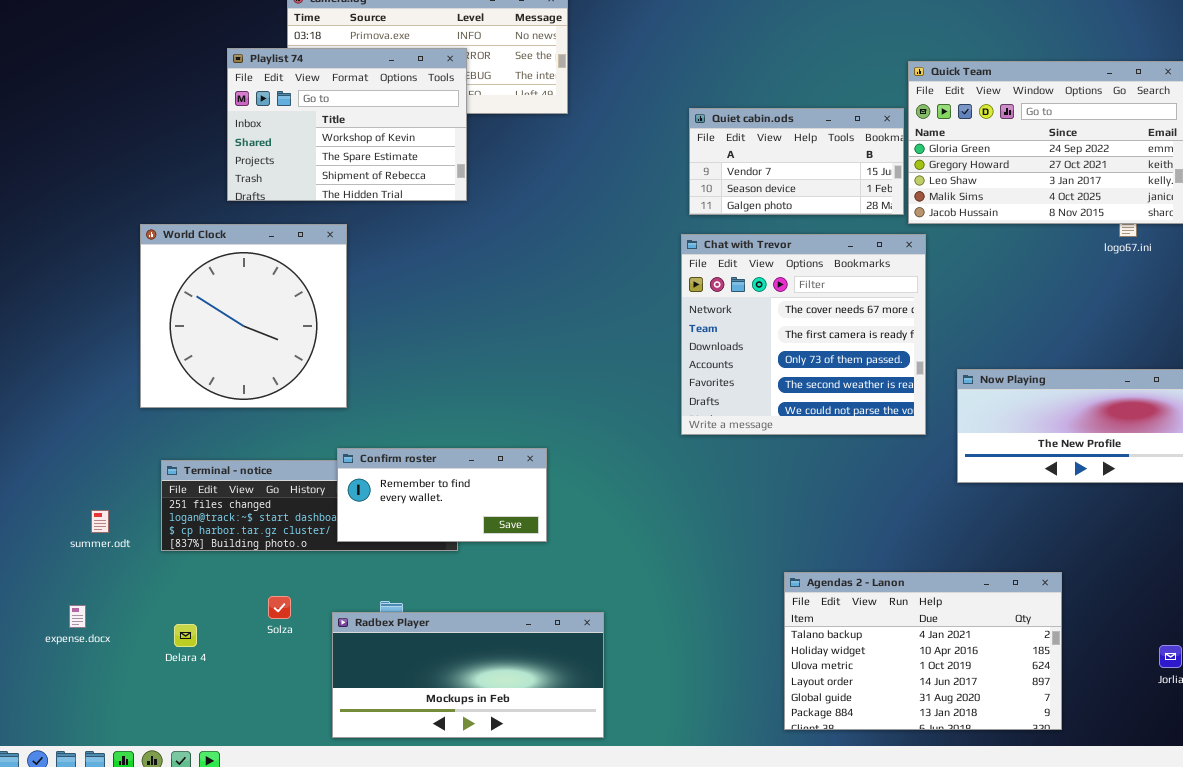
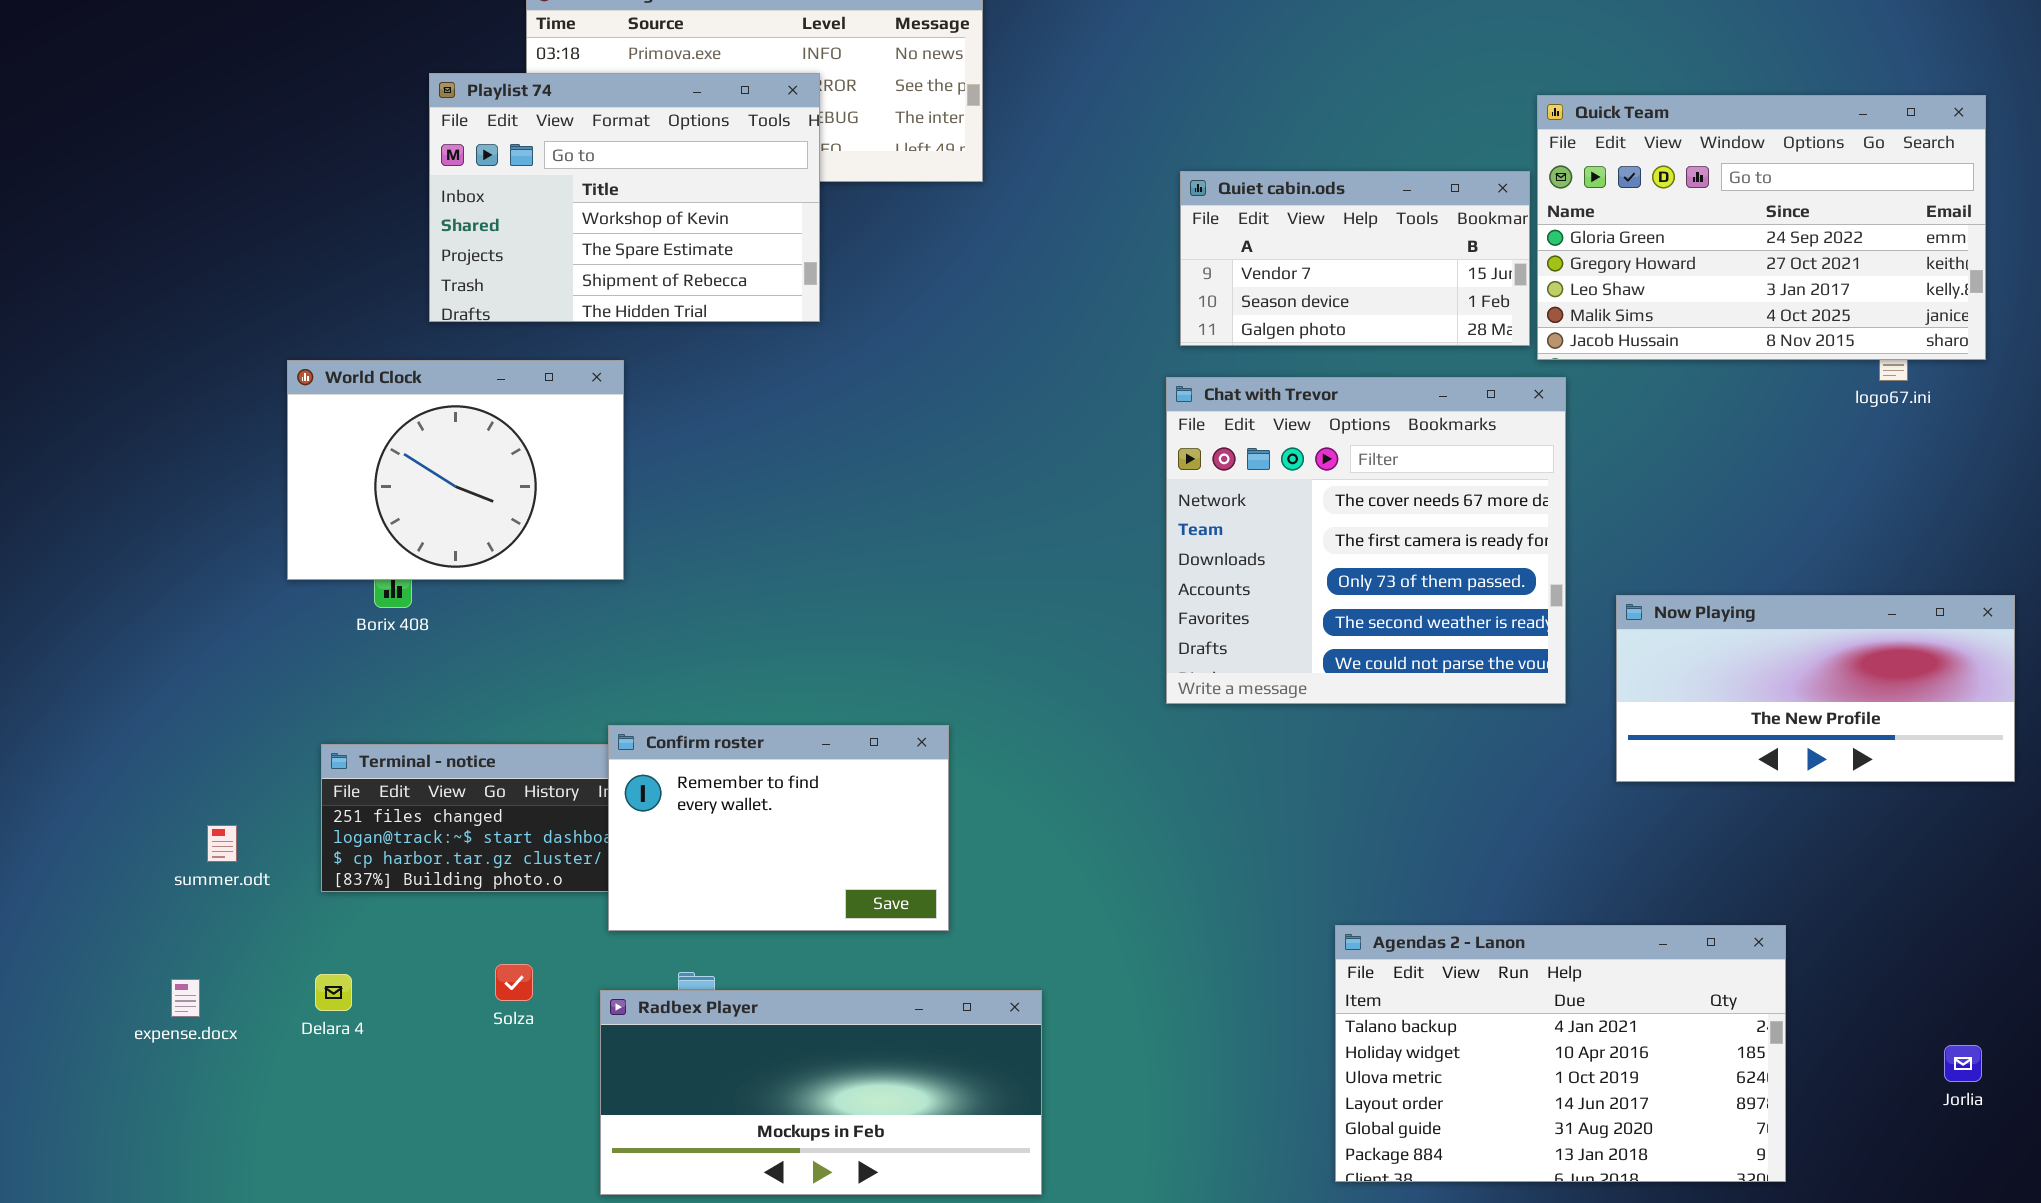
World Clock: [140,224,347,408] -> [287,360,624,580], resized
Confirm roster: [337,448,547,542] -> [608,725,949,931], resized
Delara 4: [174,624,197,647] -> [315,974,352,1011], moved

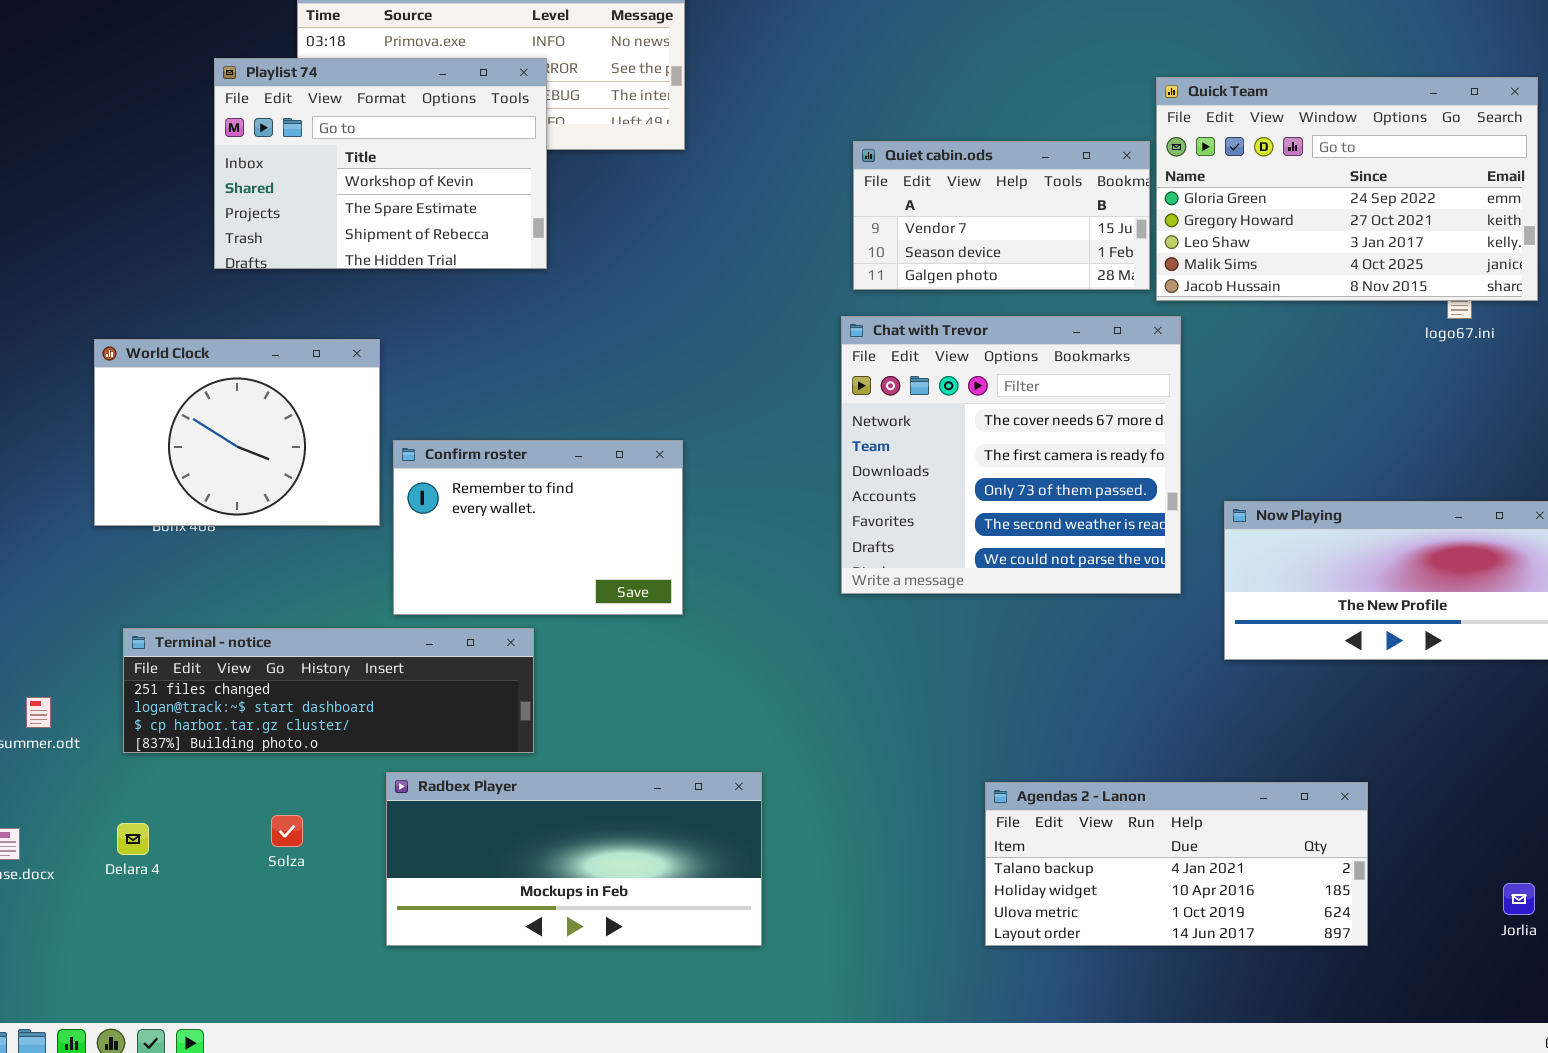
World Clock: [287,360,624,580] -> [94,339,380,526], moved
Confirm roster: [608,725,949,931] -> [393,440,683,615], moved
Agendas 2 - Lanon: [1335,925,1786,1182] -> [985,782,1368,946], resized
Radbex Player: [600,990,1042,1195] -> [386,772,762,946], moved

